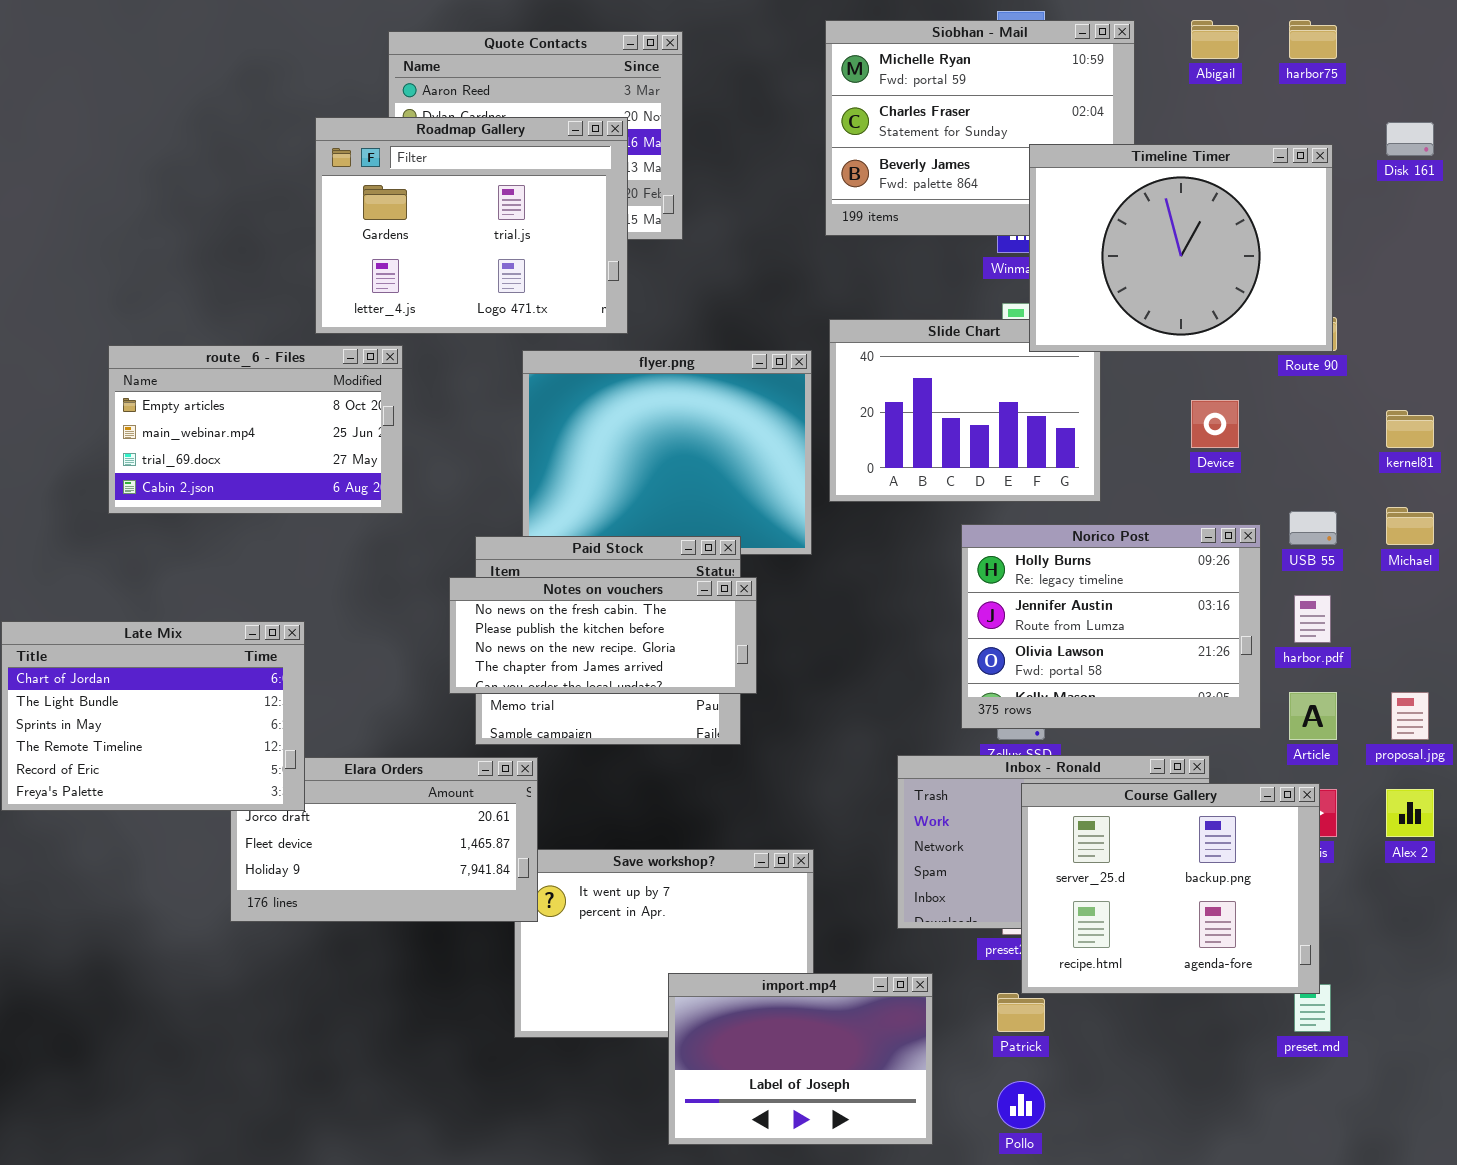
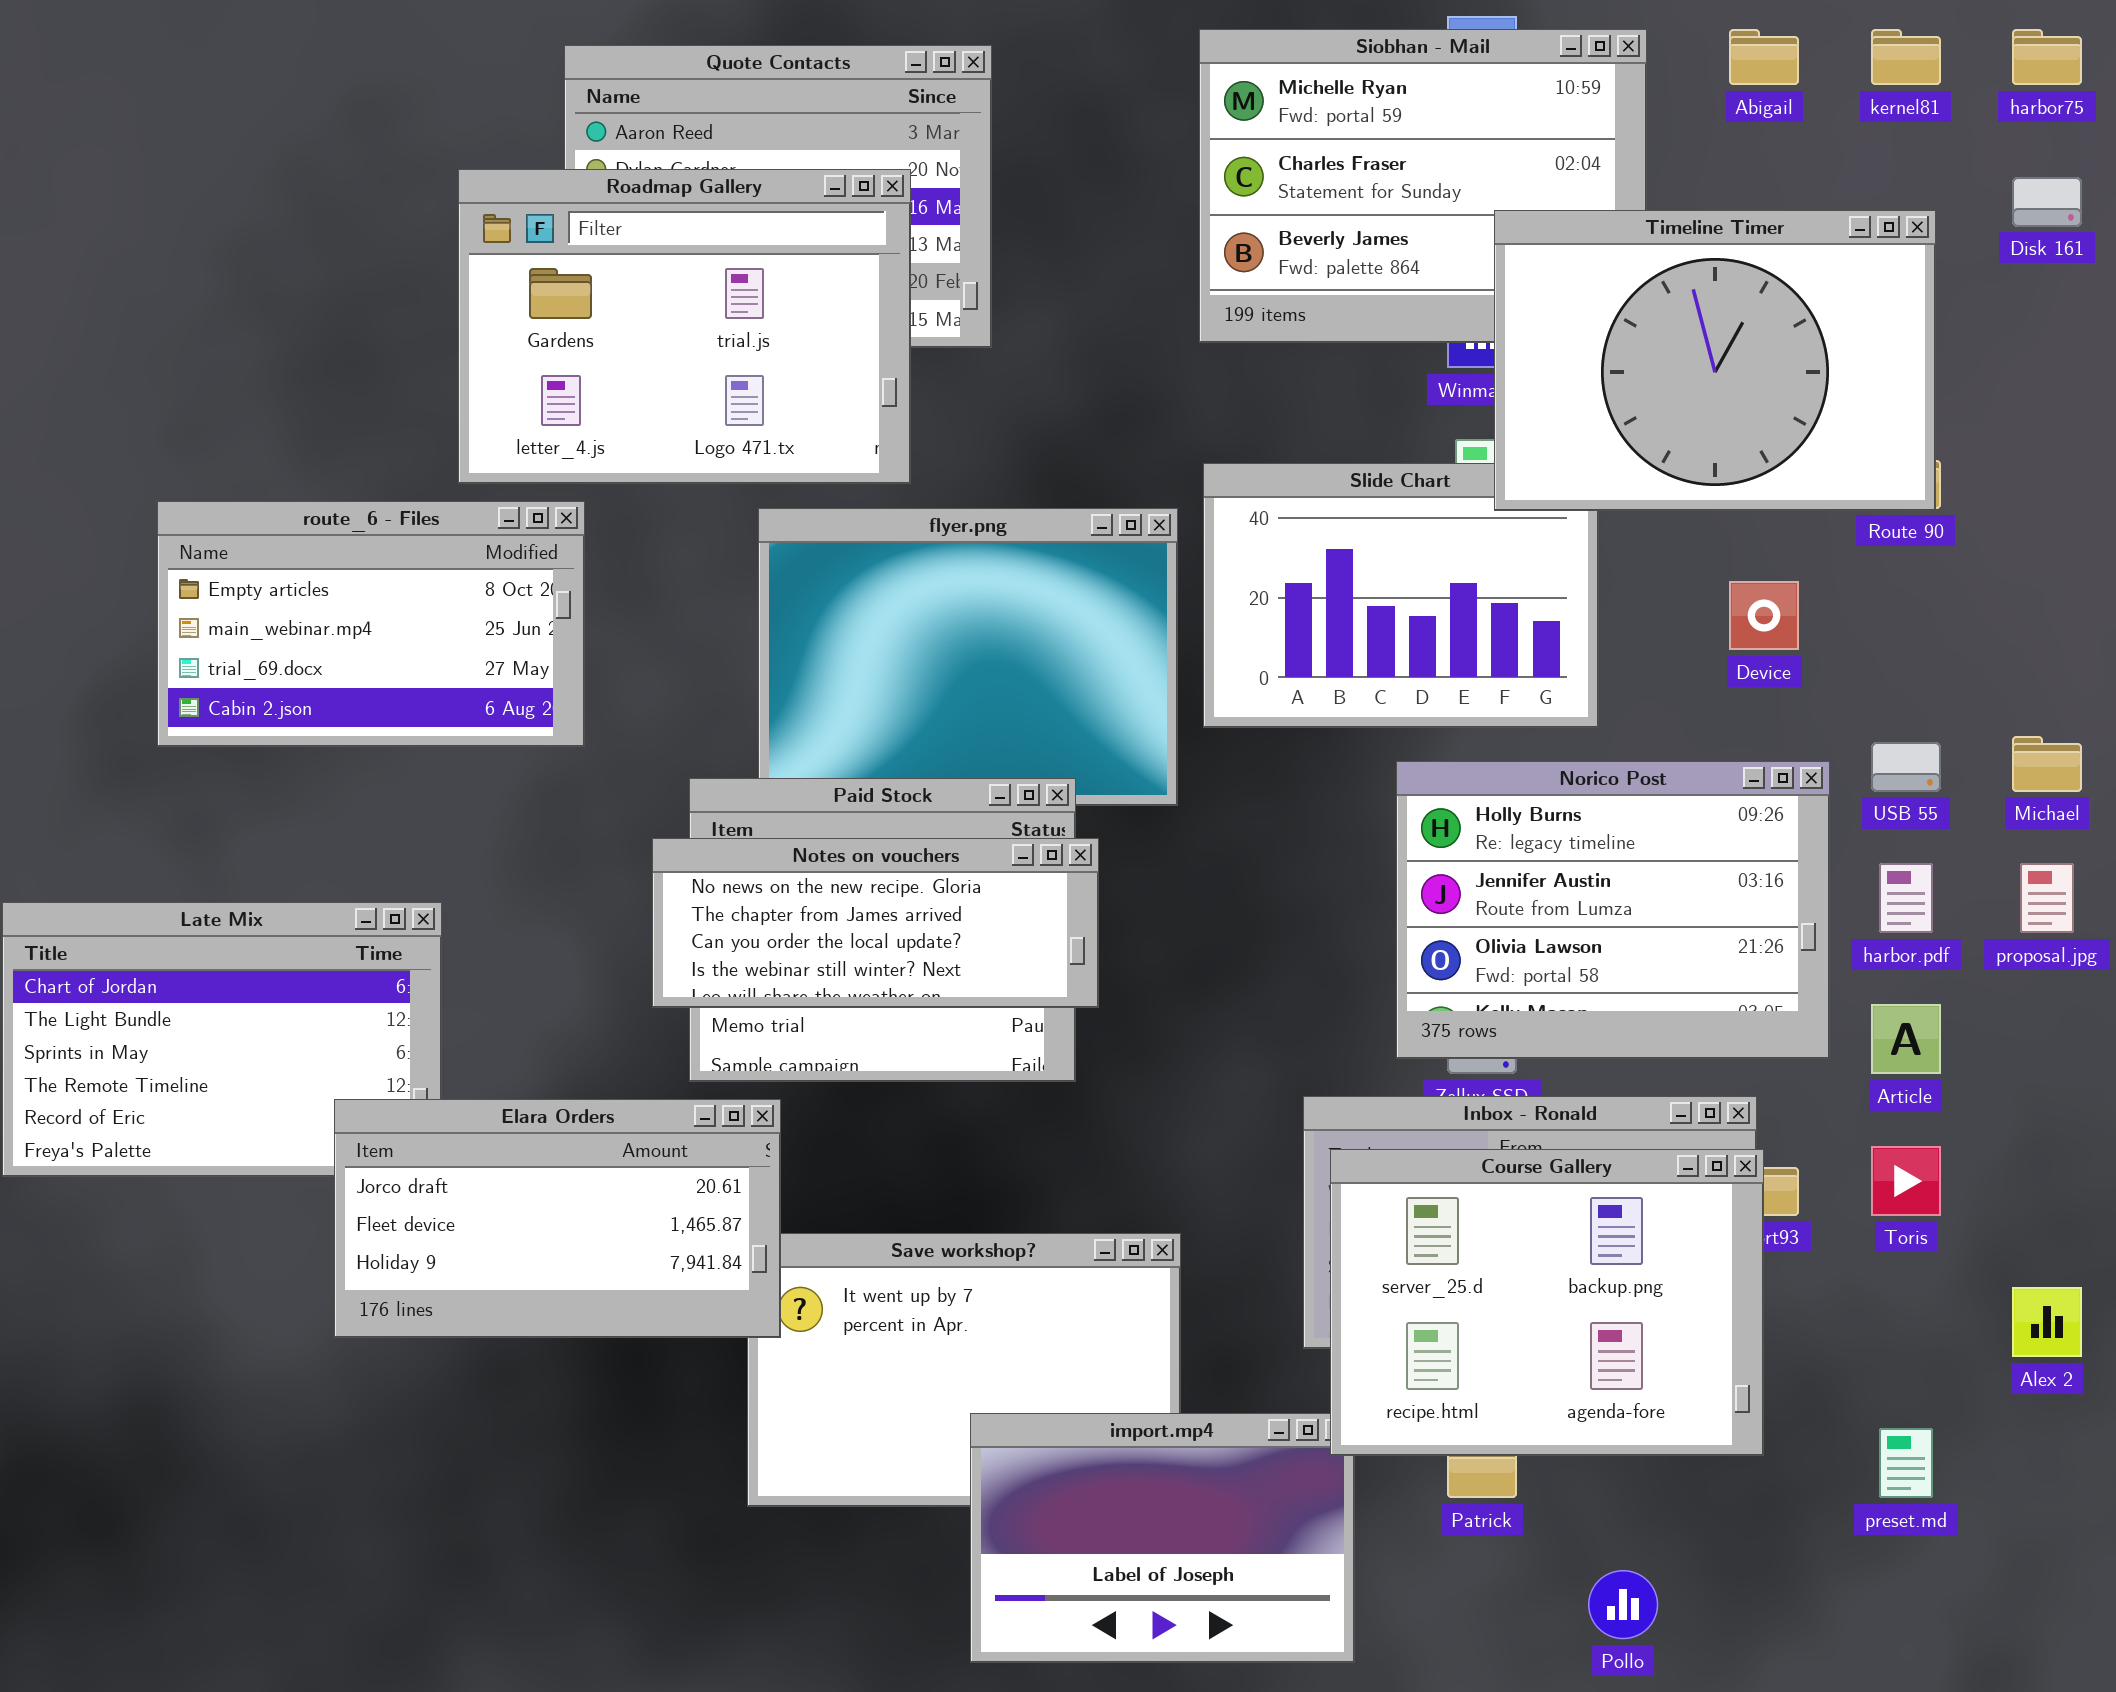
harbor75: [1289,20,1337,59] -> [2012,29,2082,85], moved
kernel81: [1386,410,1434,448] -> [1871,29,1941,85], moved
Notes on vouchers: [449,577,757,694] -> [652,838,1099,1008], scrolled down 2 rows
proposal.jpg: [1391,692,1429,740] -> [2020,863,2074,933], moved
Elara Orders: [230,757,538,922] -> [334,1099,781,1338], raised
Course Gallery: [1021,783,1320,994] -> [1330,1149,1764,1456], moved
Alex 2: [1386,789,1434,837] -> [2012,1287,2082,1357], moved
Pollo: [997,1081,1045,1129] -> [1588,1570,1658,1639], moved

